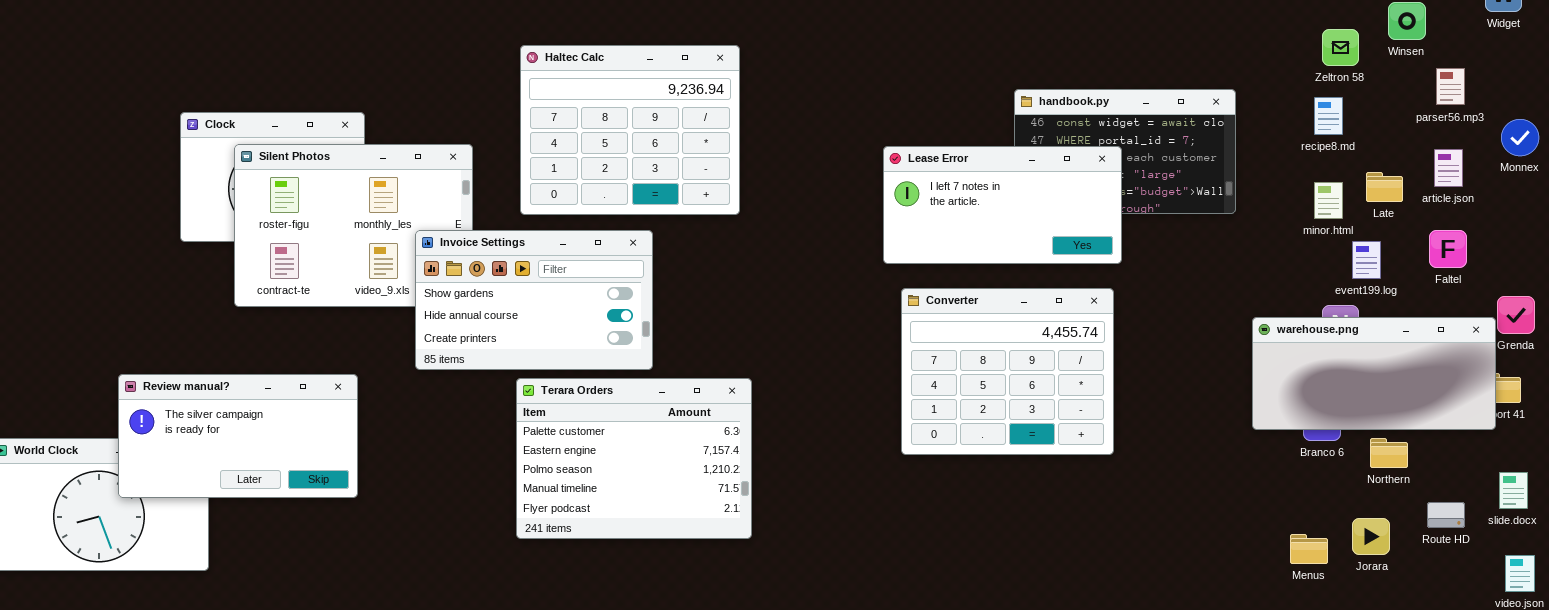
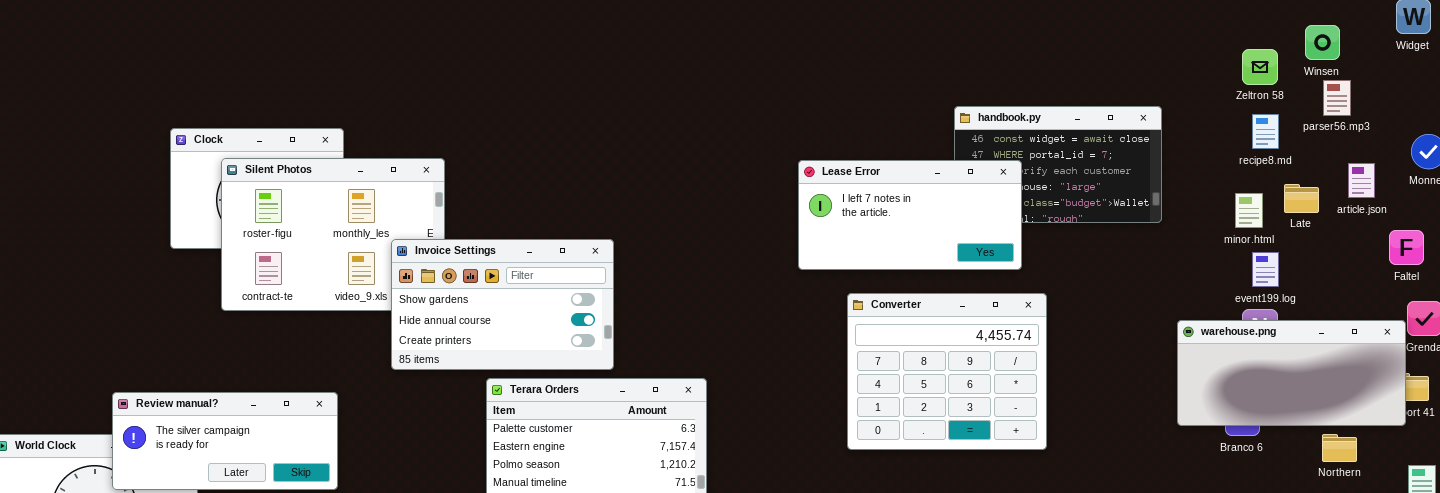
Haltec Calc: [520,45,740,215] -> none, closed
parser56.mp3: [1436,68,1465,105] -> [1323,80,1351,116], moved
recipe8.md: [1314,97,1343,135] -> [1252,114,1279,149], moved
Lease Error: [883,146,1122,264] -> [798,160,1022,270], moved
Faltel: [1429,230,1467,268] -> [1389,230,1424,265], moved
event199.log: [1352,241,1381,279] -> [1252,252,1279,287], moved
Review manual?: [118,374,358,498] -> [112,392,338,490], resized
Northern: [1370,438,1408,468] -> [1322,434,1357,462], moved

